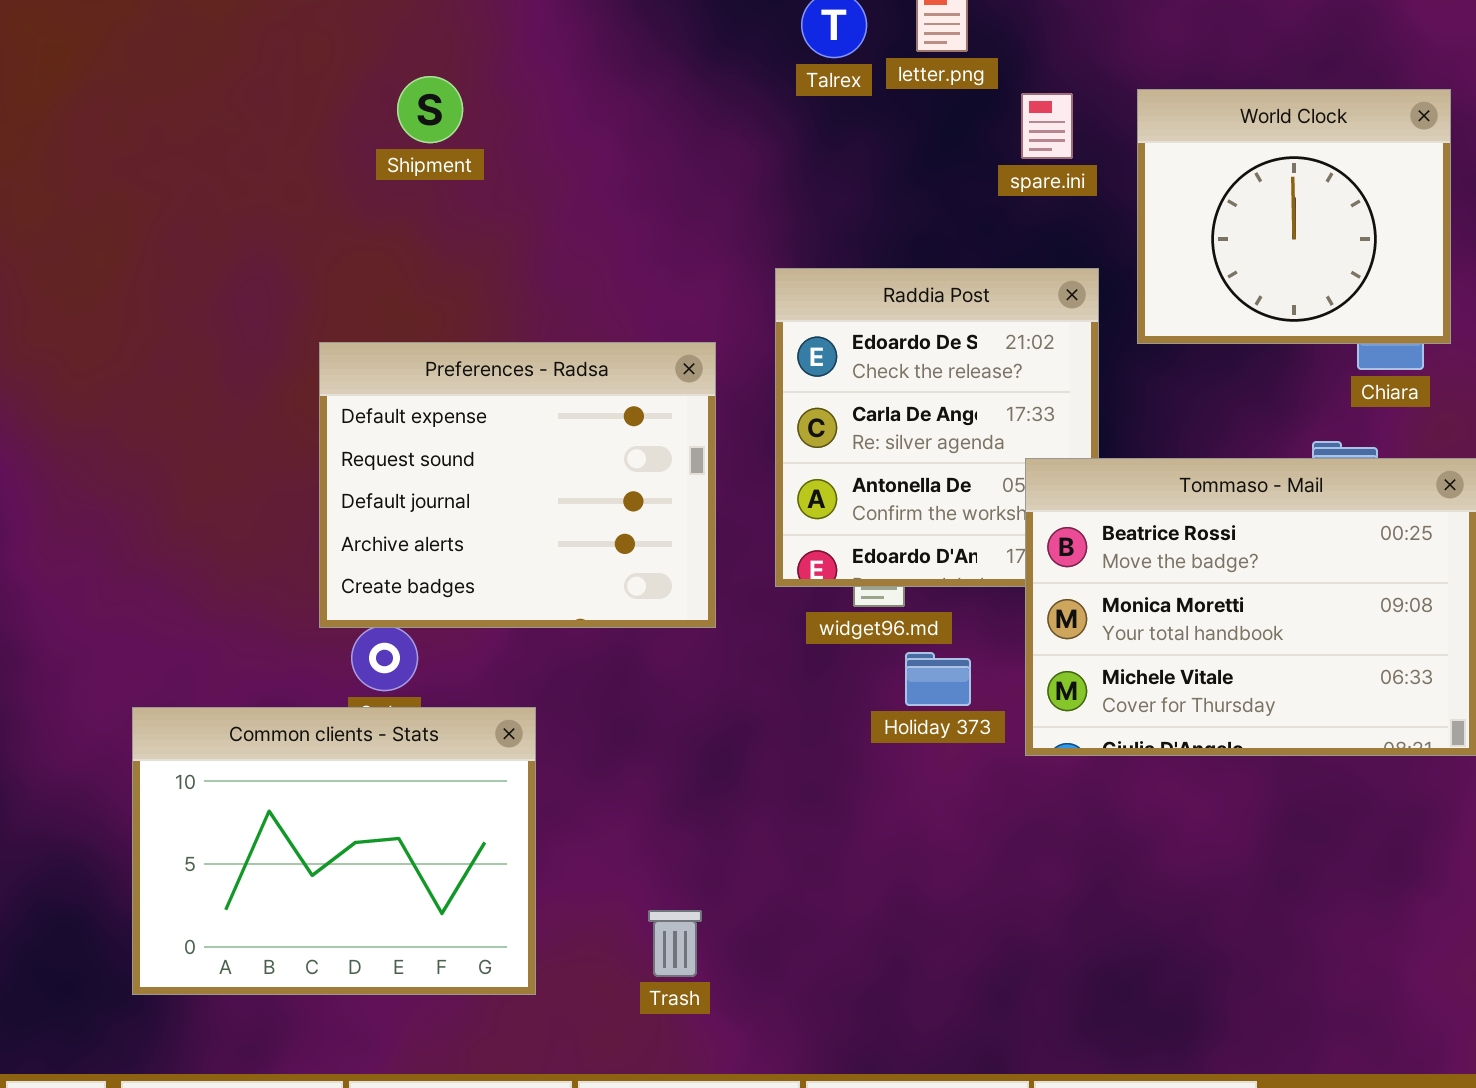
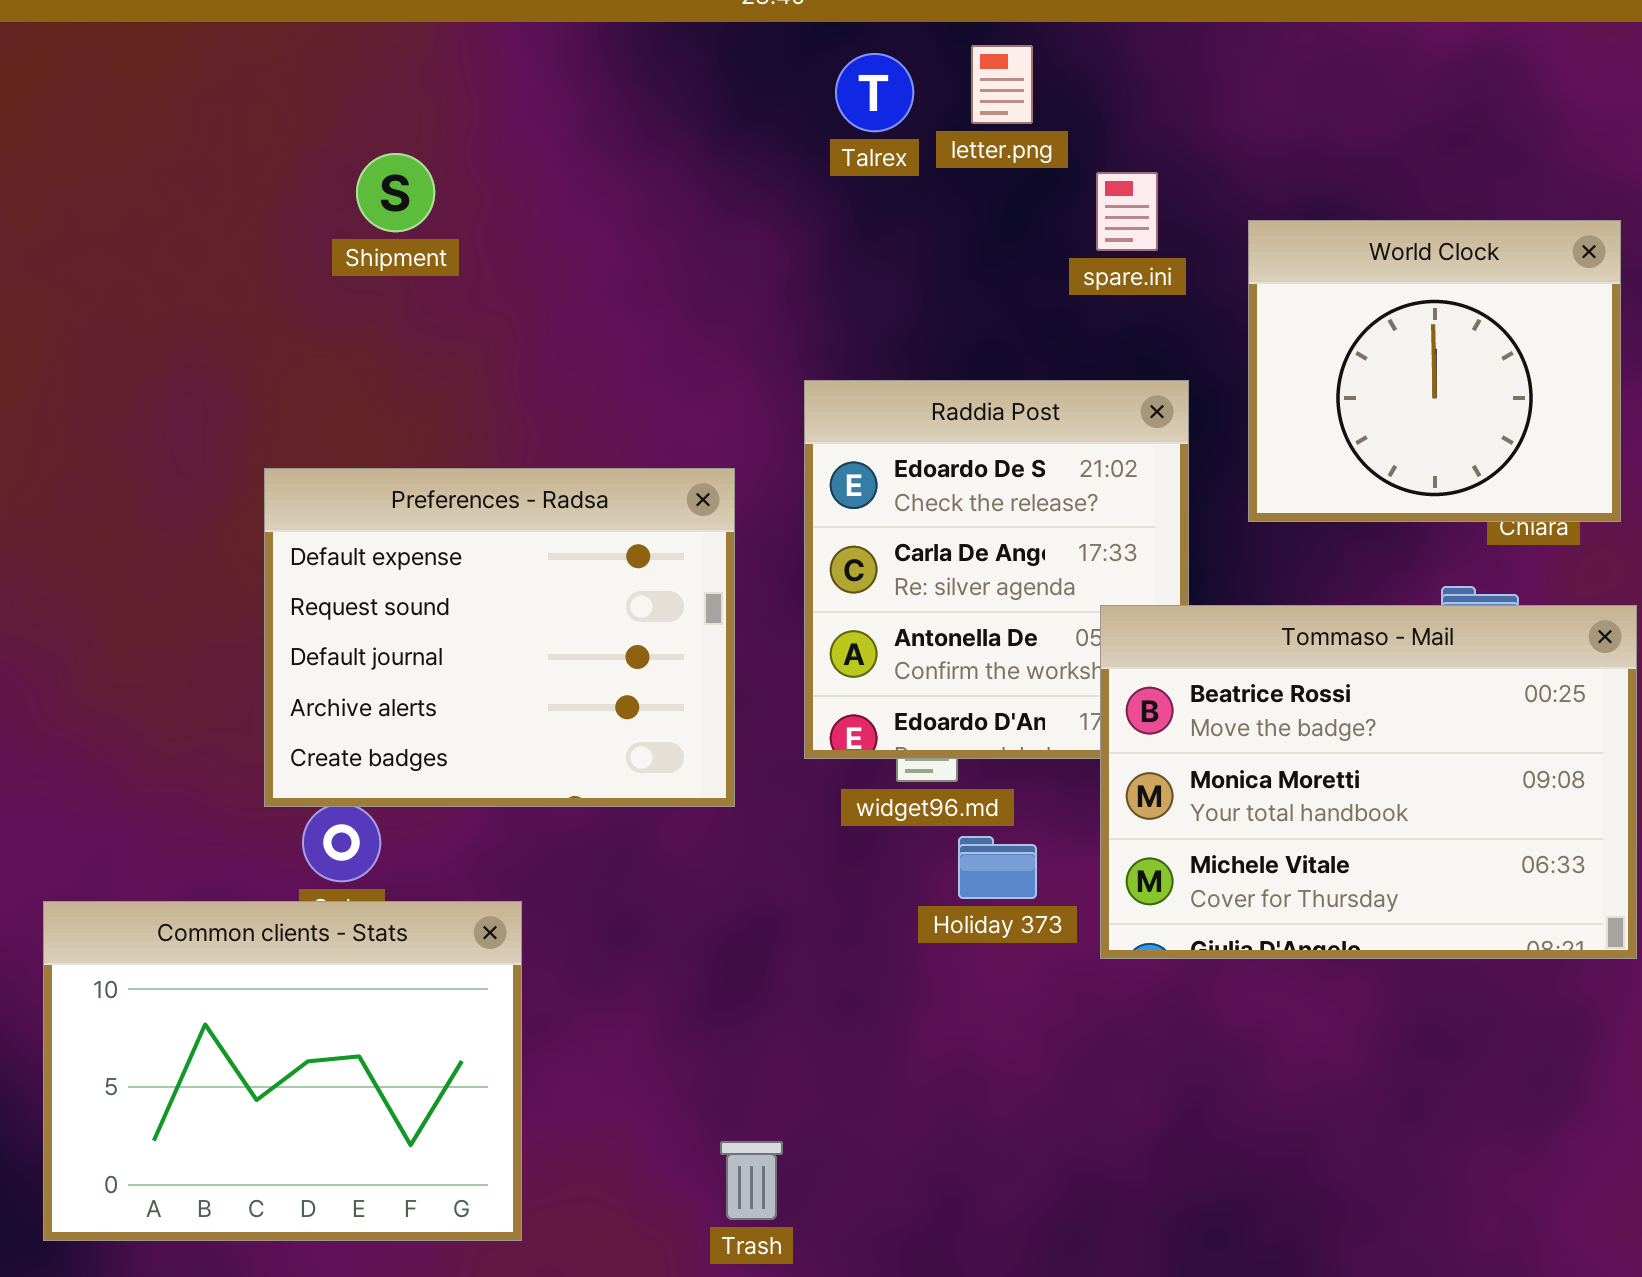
World Clock: [1137,89,1451,344] -> [1248,220,1621,522], moved
Trash: [648,910,702,977] -> [720,1141,783,1220], moved

